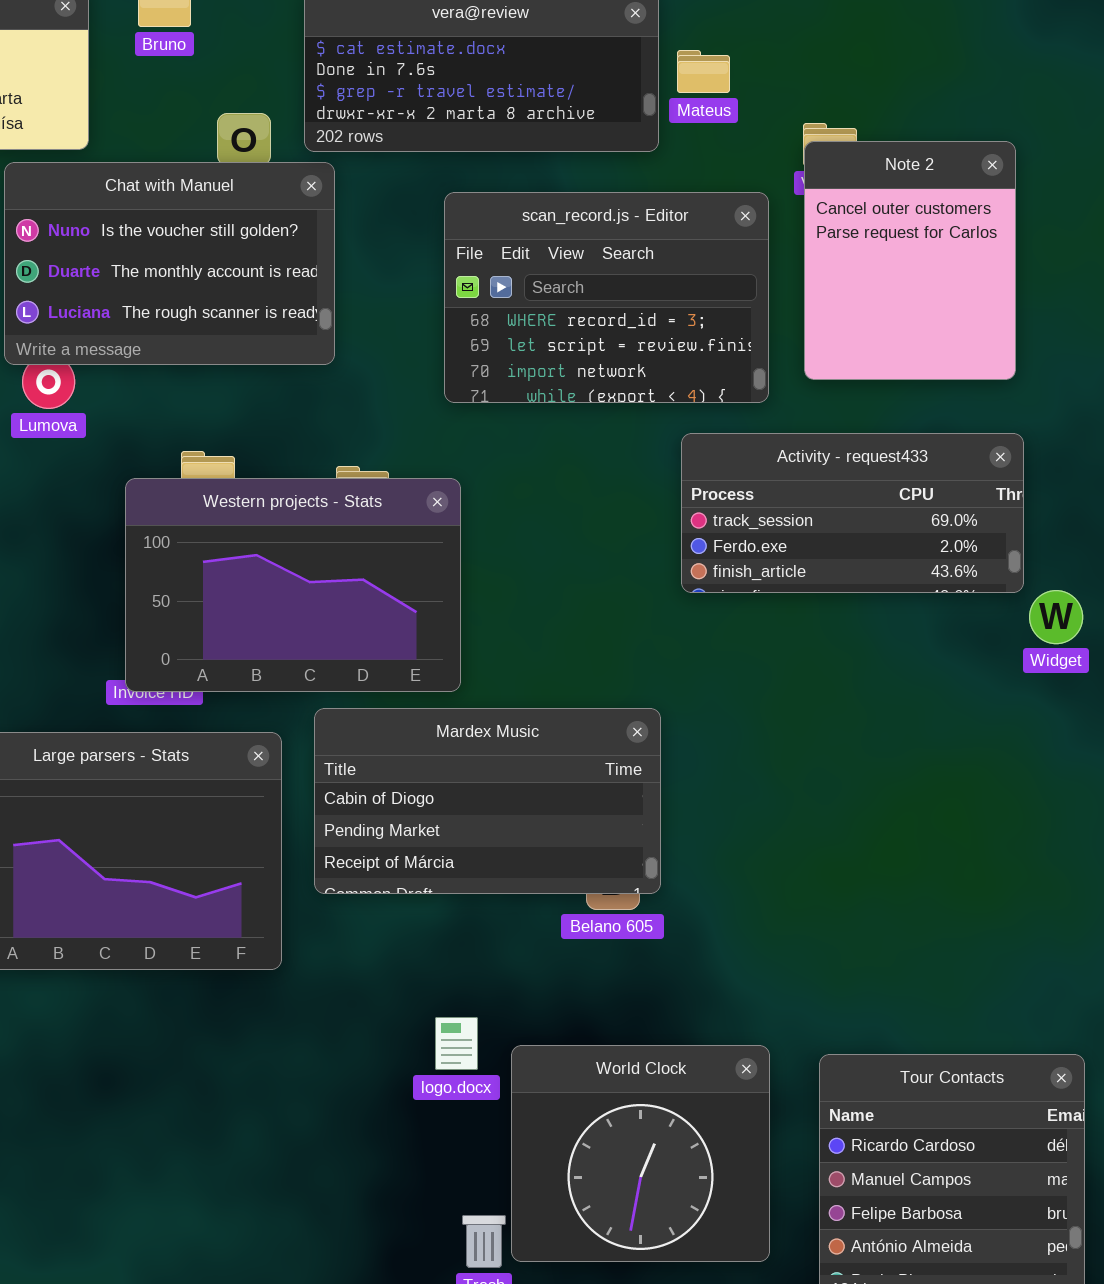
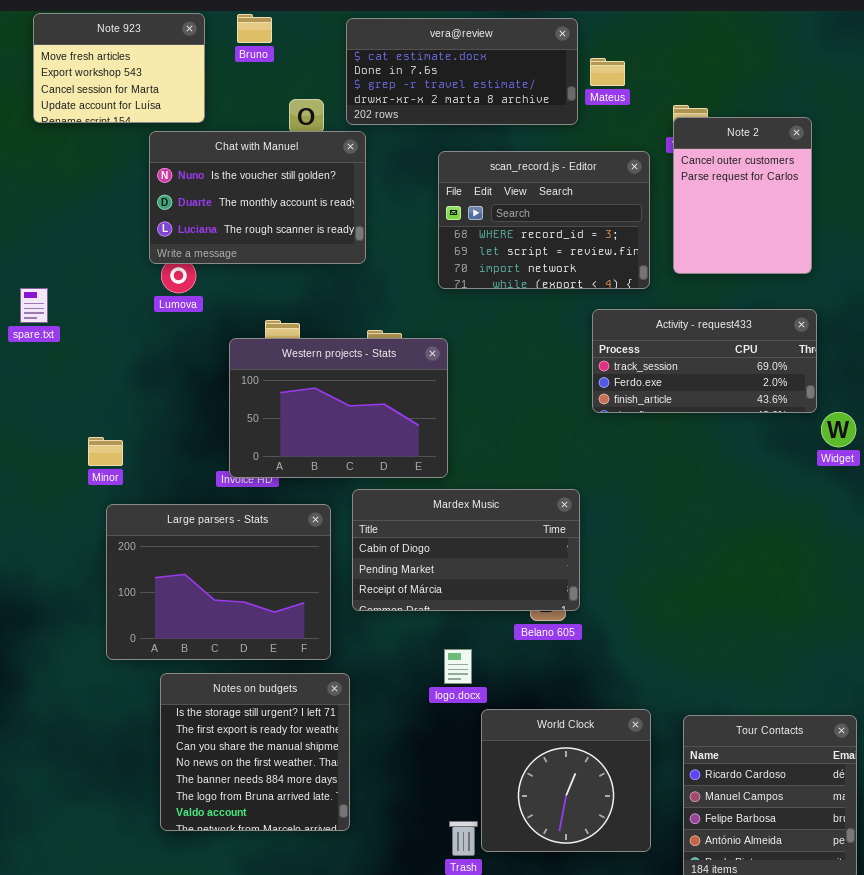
Notes on budgets: none -> [160,673,350,831], opened
logo.docx: [435,1017,478,1070] -> [444,649,472,684], moved

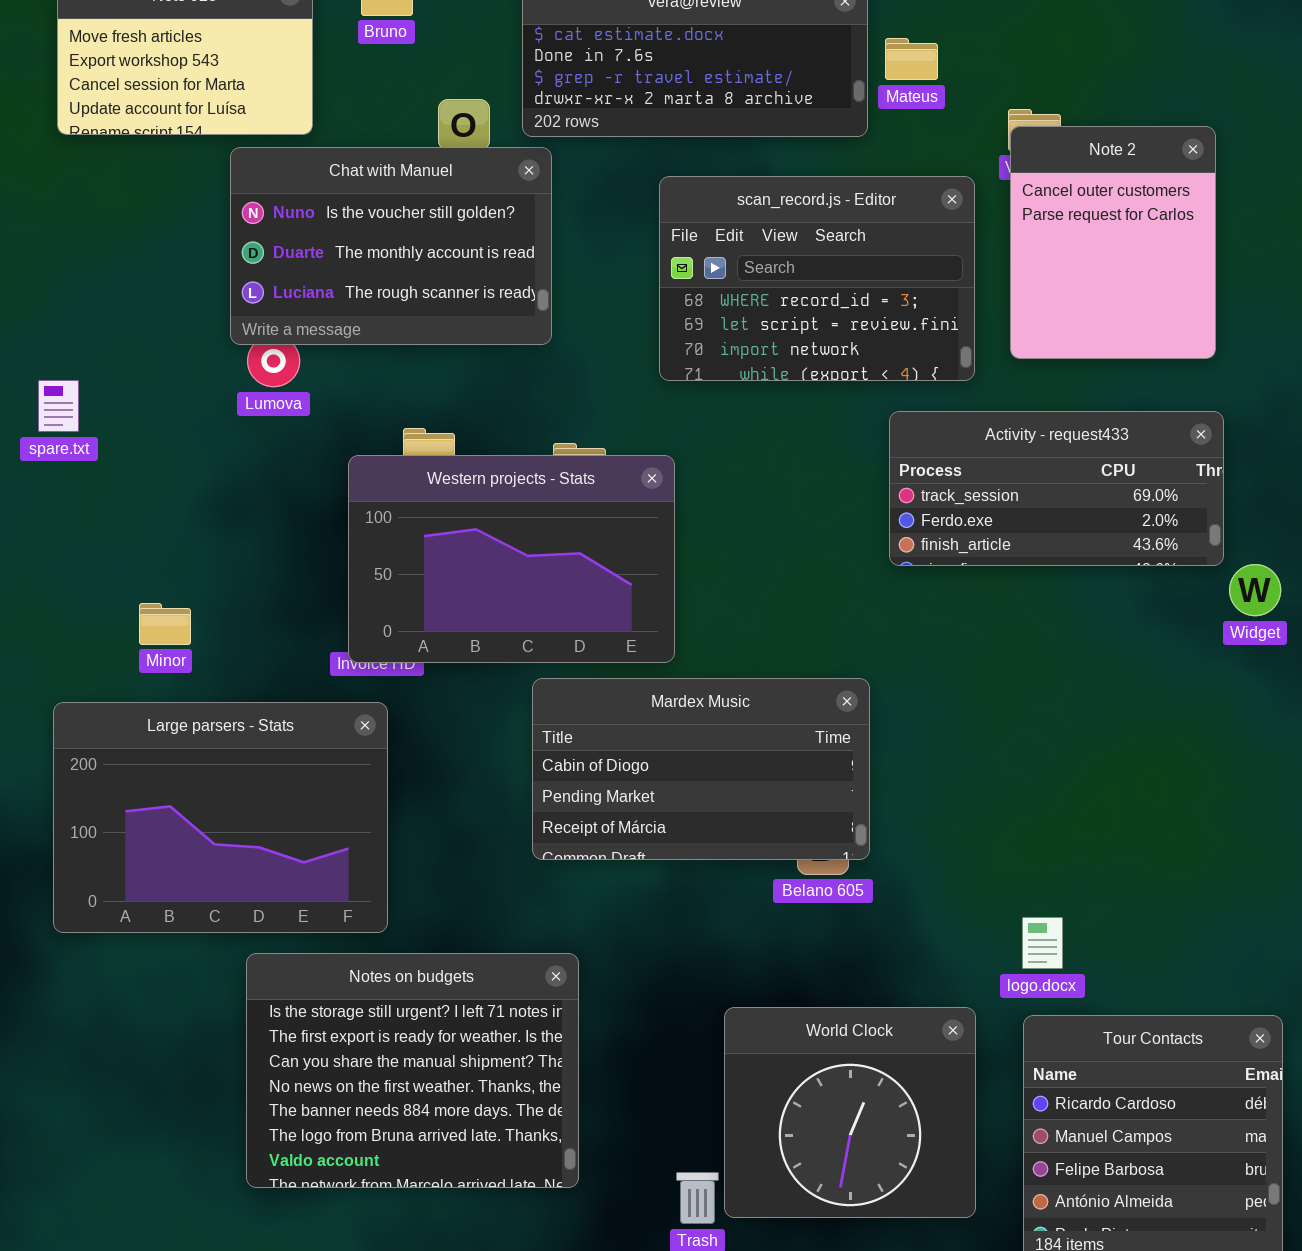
Large parsers - Stats: [106,504,331,660] -> [53,702,388,933], moved
logo.docx: [444,649,472,684] -> [1022,917,1063,969], moved
Notes on budgets: [160,673,350,831] -> [246,953,579,1188], resized

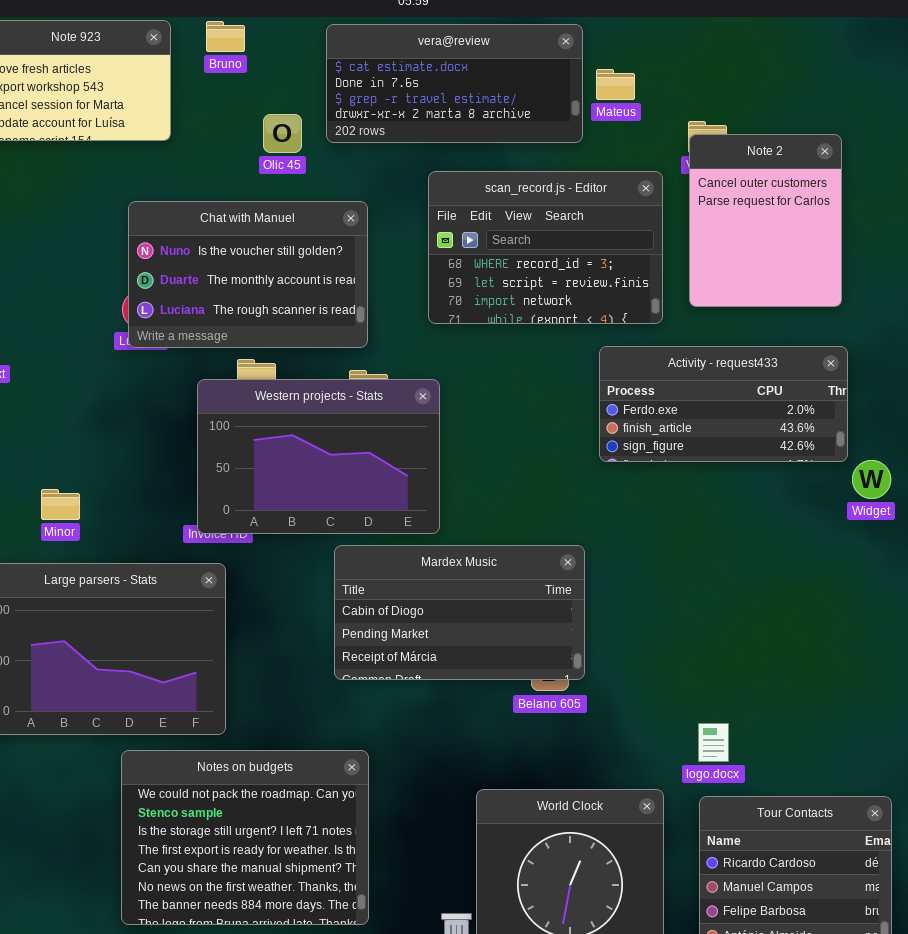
Chat with Manuel: [230,147,552,345] -> [128,201,368,348], moved
Activity - request433: [889,411,1224,566] -> [599,346,848,462], scrolled down 1 row
Notes on budgets: [246,953,579,1188] -> [121,750,369,925], scrolled up 2 rows

